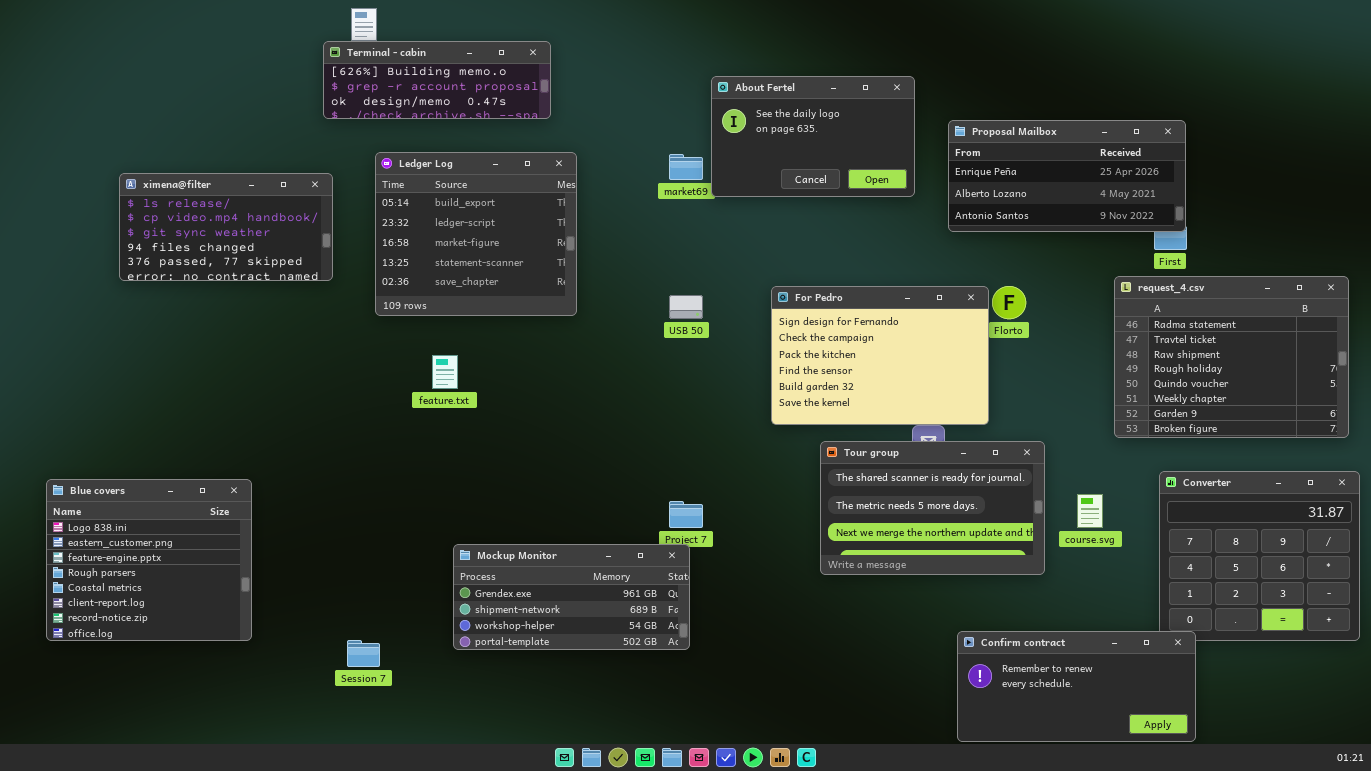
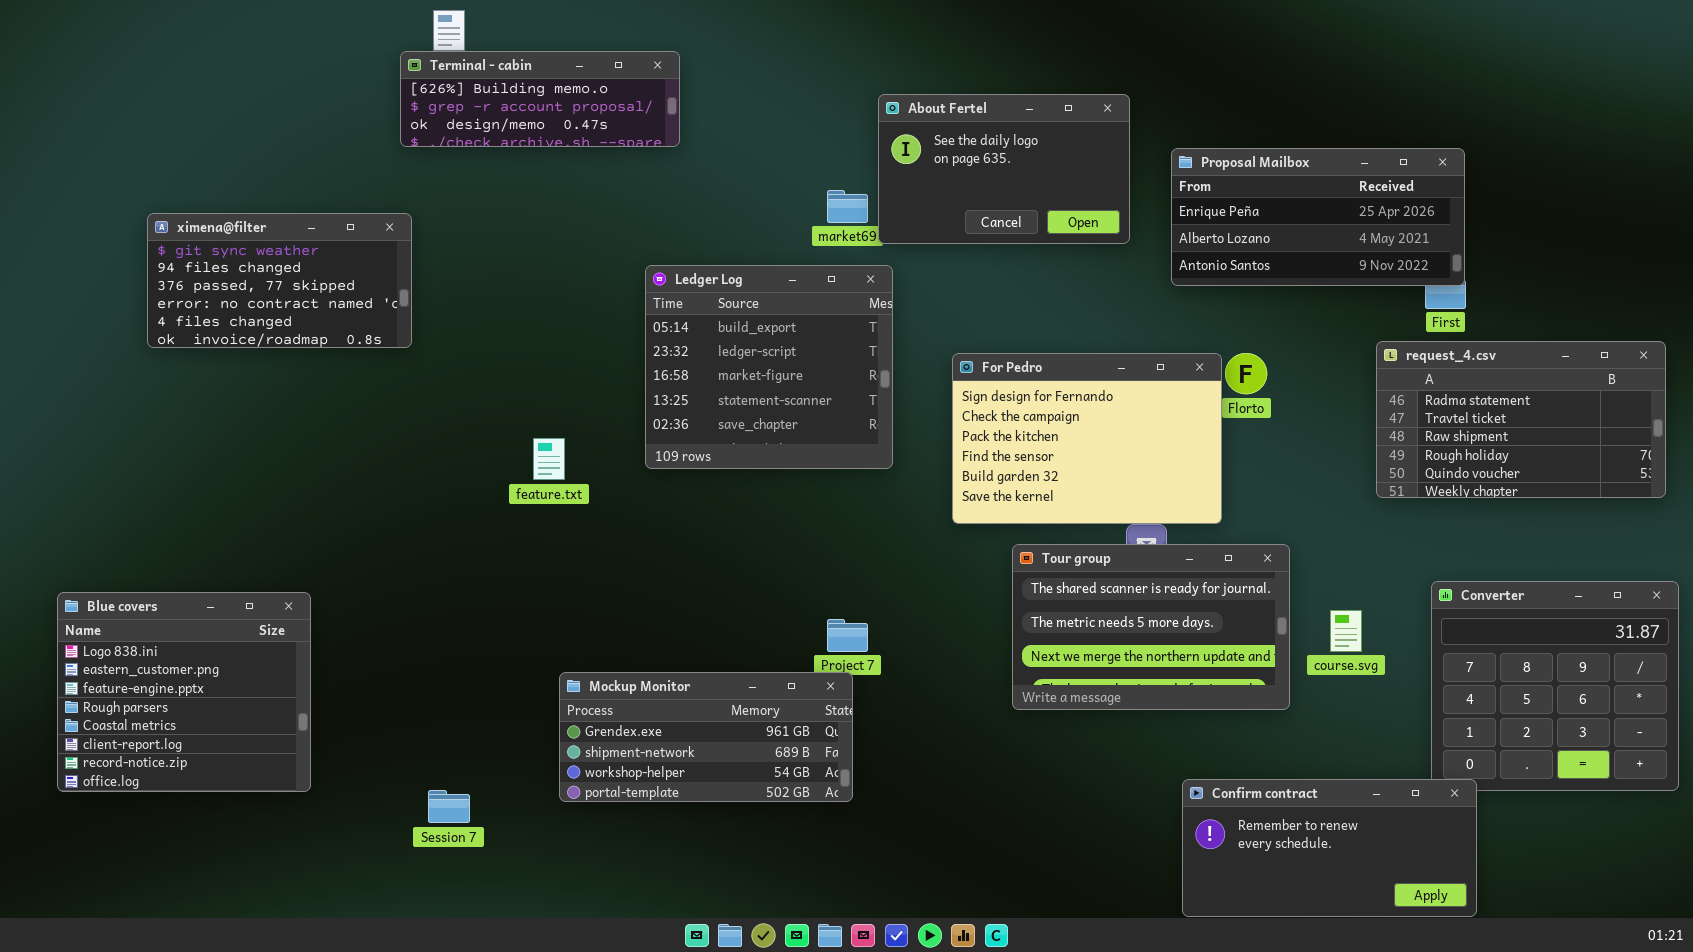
Ledger Log: [375,152,577,316] -> [645,265,893,469], moved
ximena@filter: [119,173,333,281] -> [147,213,412,348], scrolled down 2 rows
request_4.csv: [1114,276,1349,438] -> [1376,341,1666,498], resized

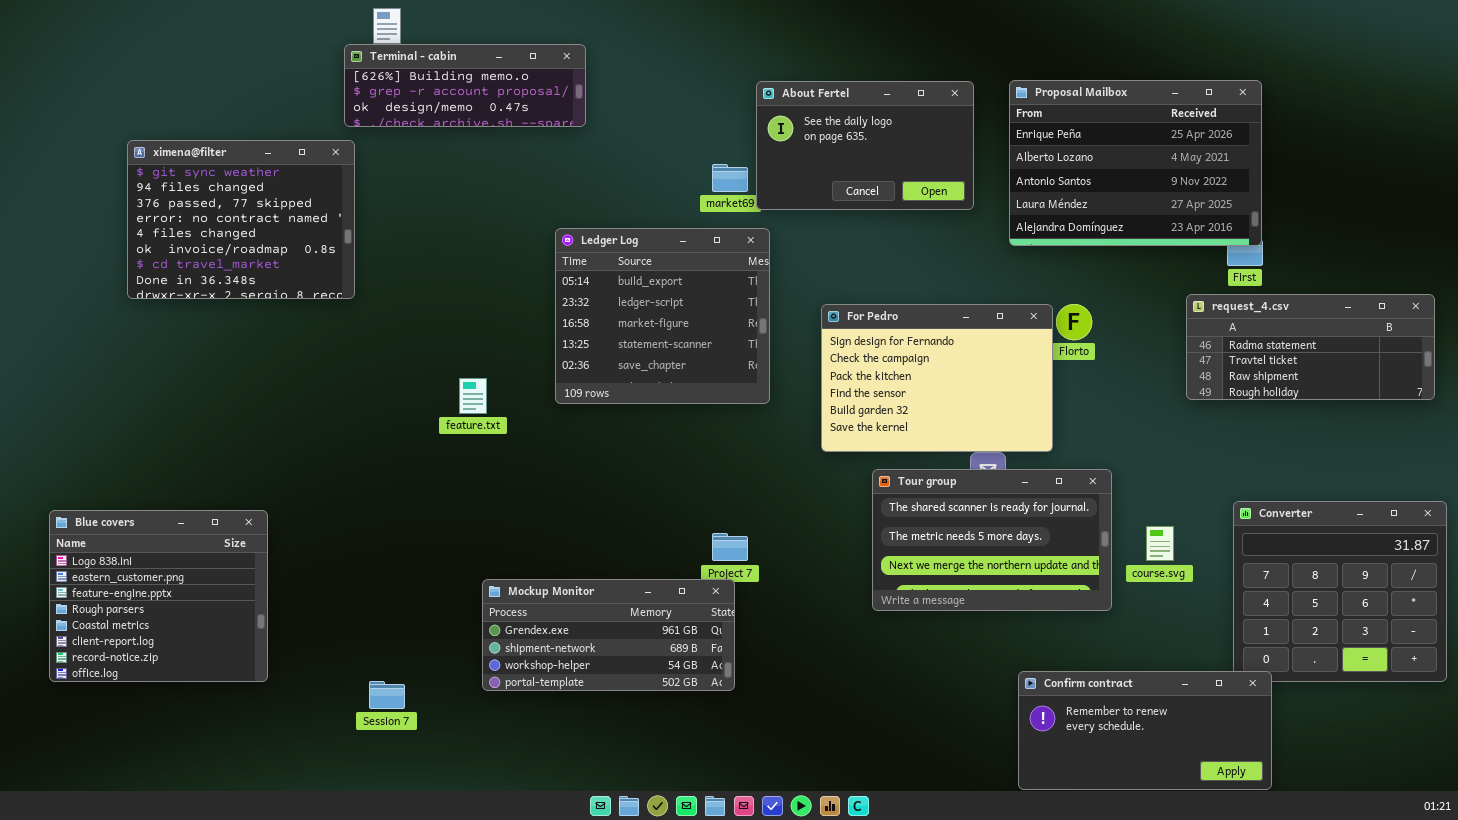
Proposal Mailbox: [1171,148,1465,286] -> [1009,80,1262,246], resized
ximena@filter: [147,213,412,348] -> [127,140,355,299], resized
request_4.csv: [1376,341,1666,498] -> [1186,294,1435,400], resized

